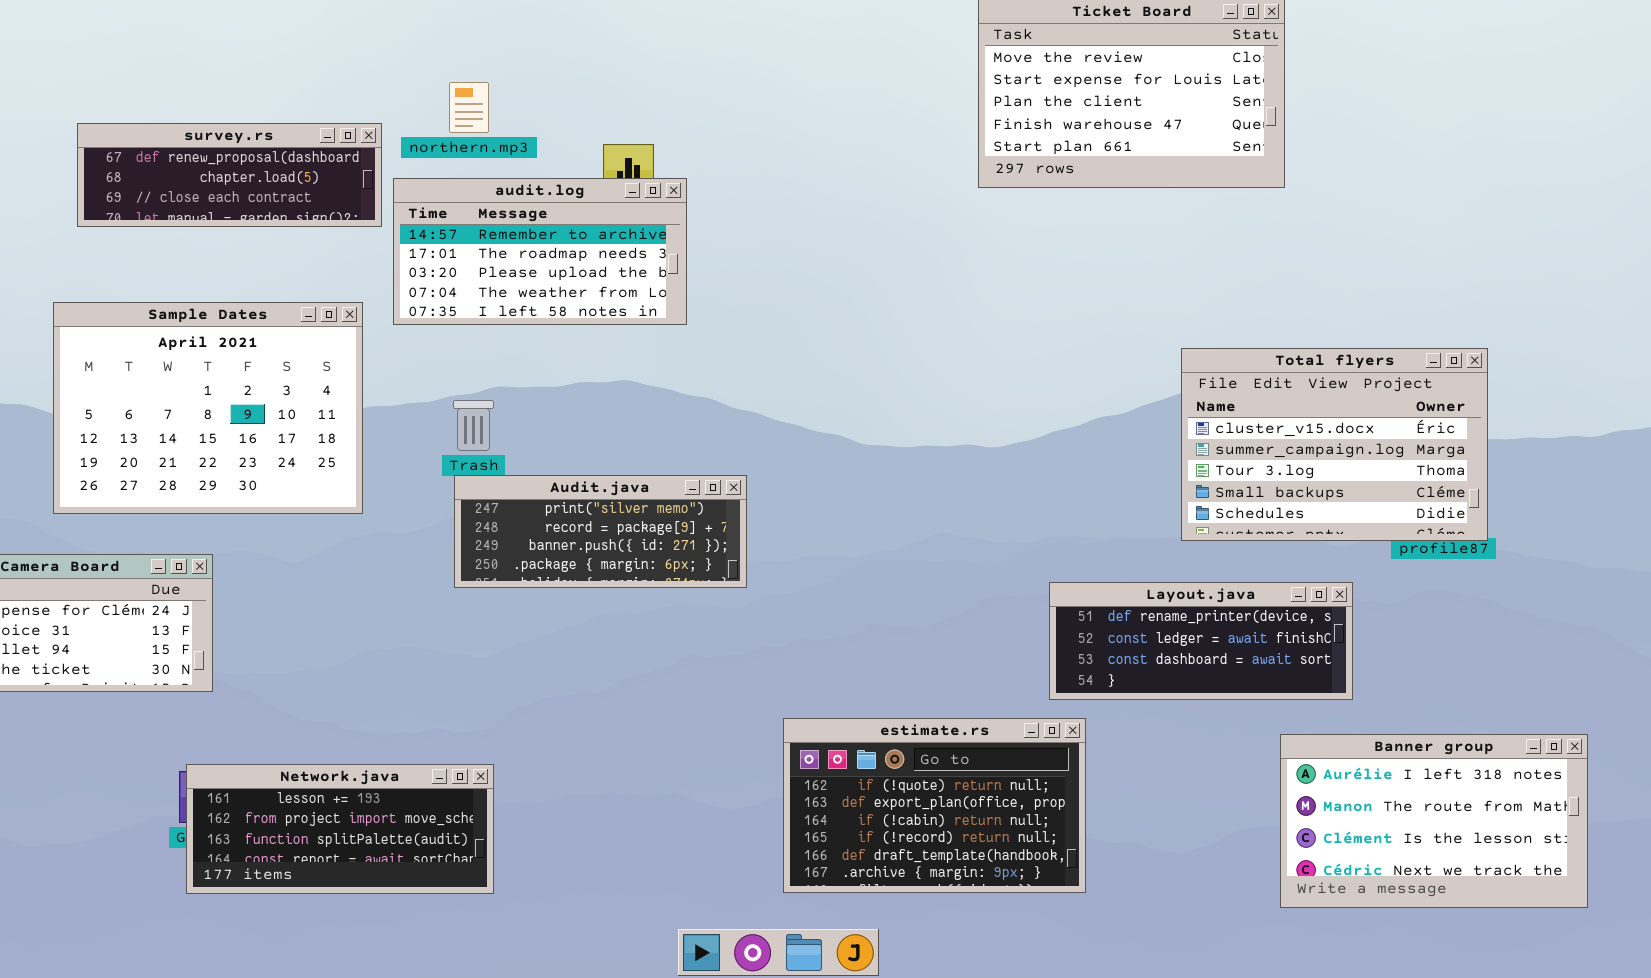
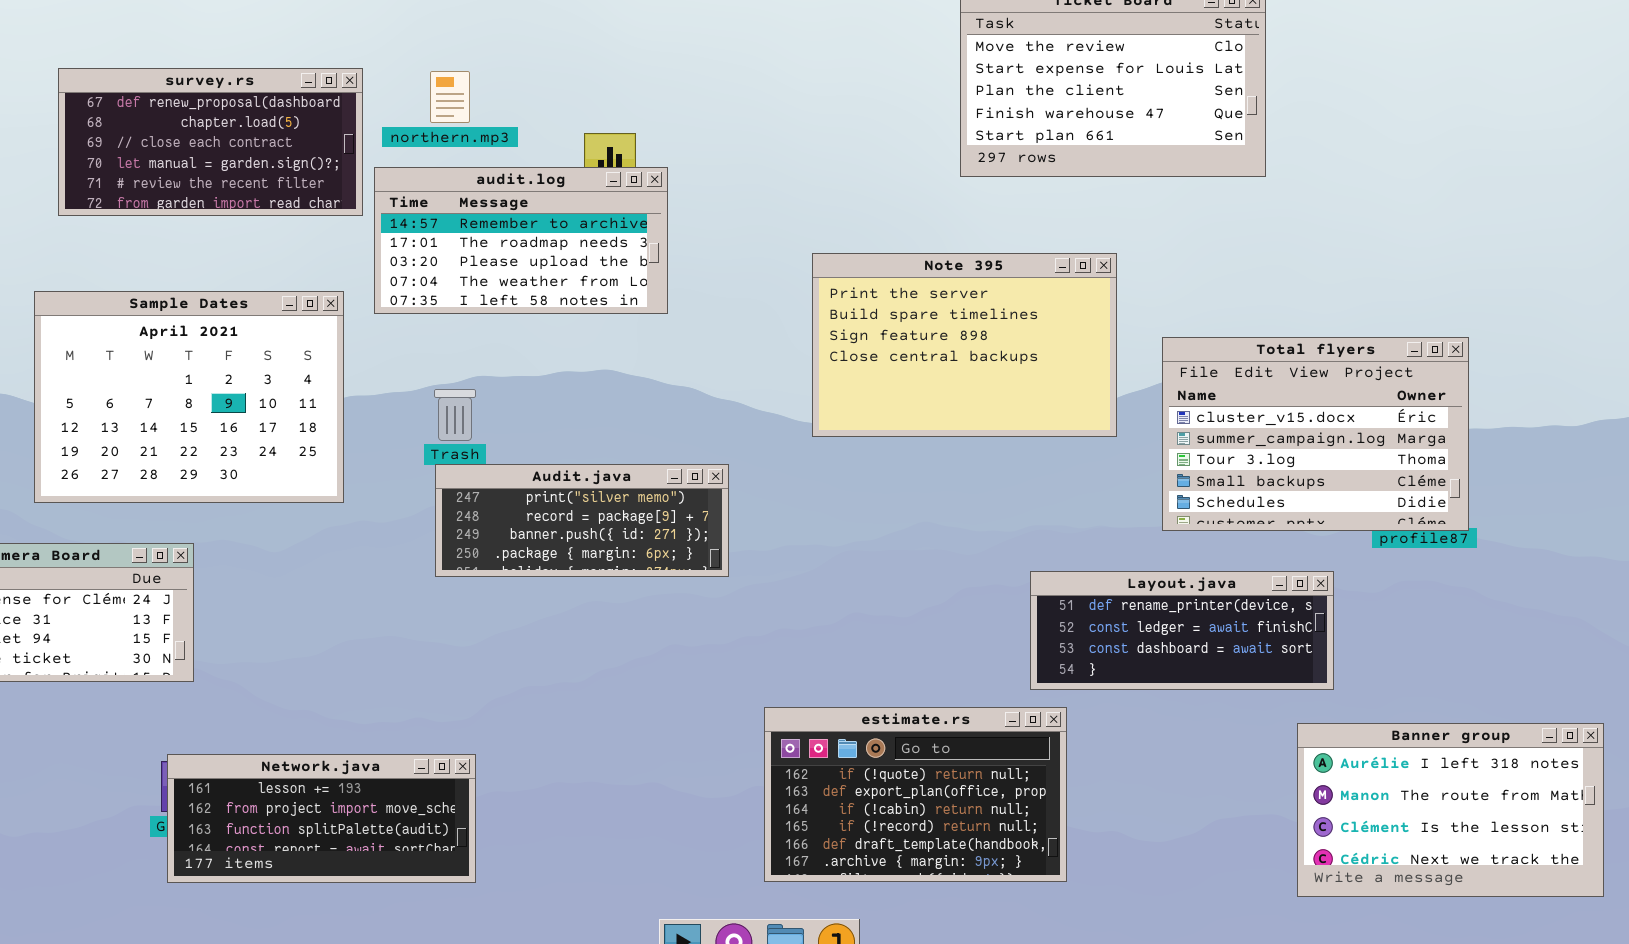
survey.rs: [77,123,382,227] -> [58,68,363,216], resized
Note 395: none -> [812,253,1117,437], opened
Banner group: [1280,734,1588,908] -> [1297,723,1604,897], moved

